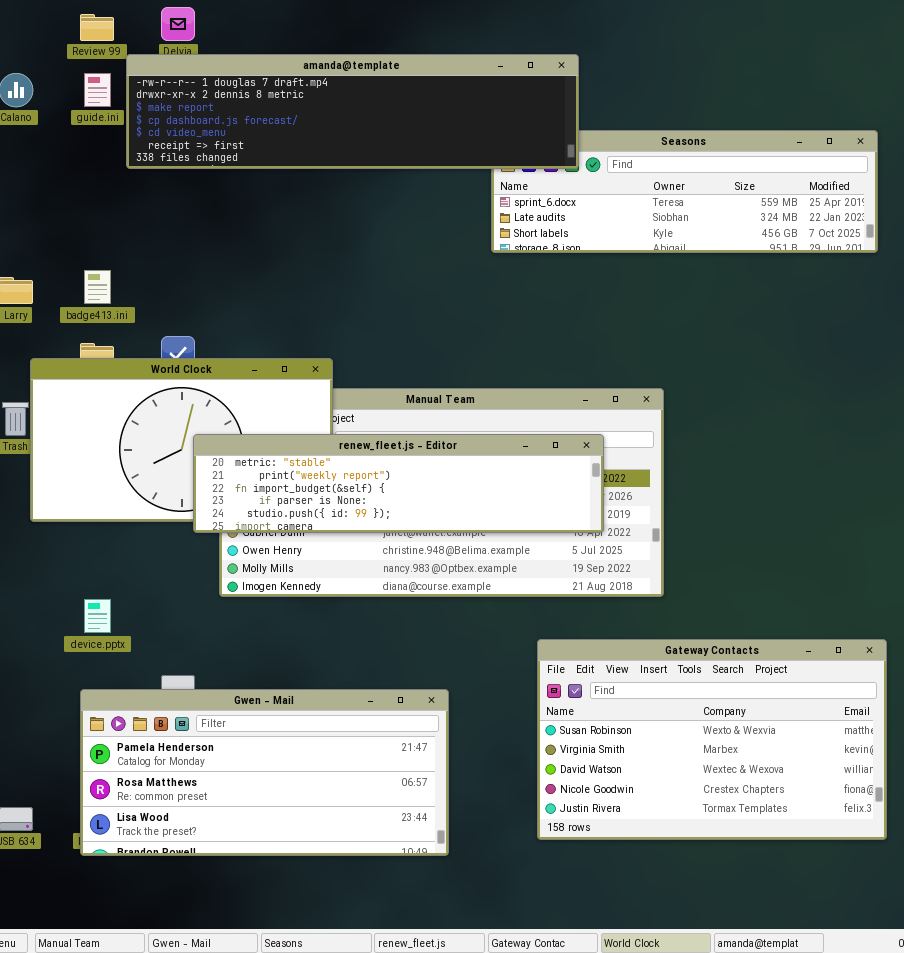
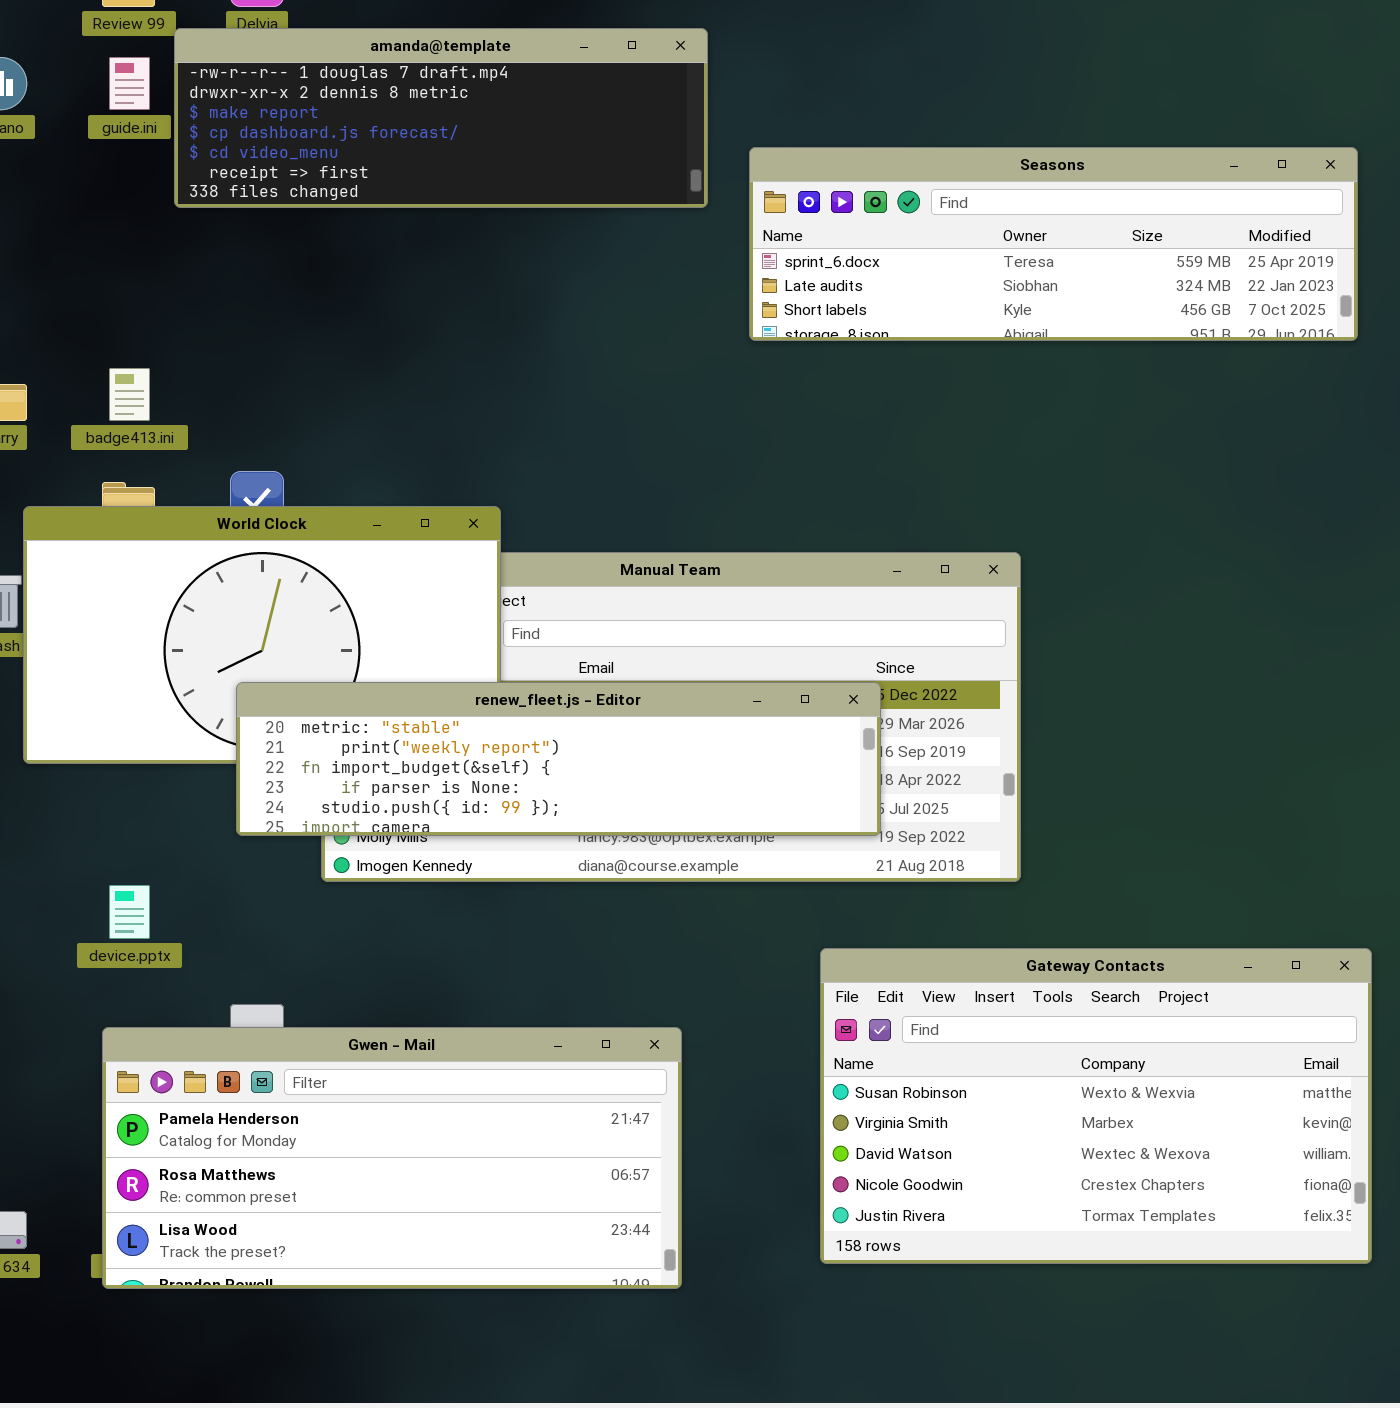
amanda@template: [126,54,579,169] -> [174,28,708,208], resized
renew_fleet.js - Editor: [193,434,604,533] -> [236,682,881,836], moved

